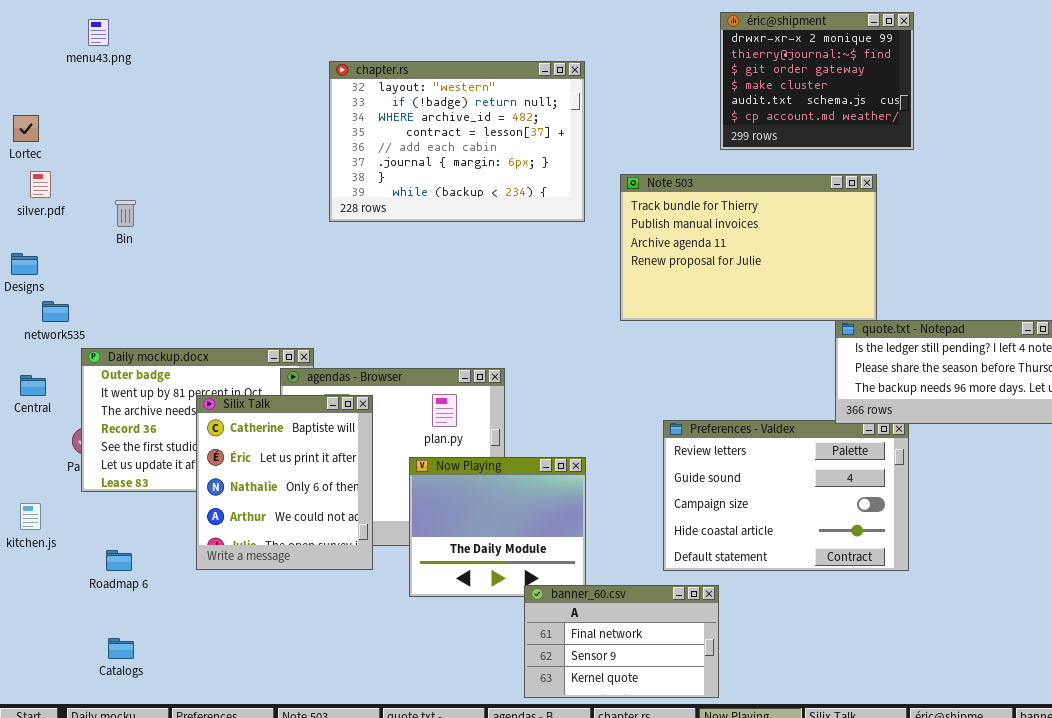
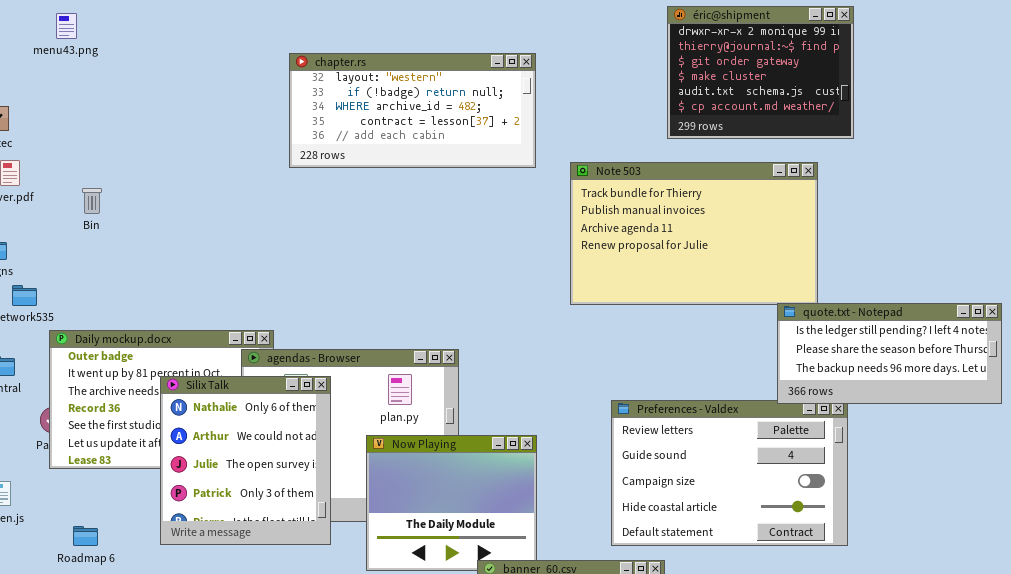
chapter.rs: [329,61,585,222] -> [289,53,536,168], resized
Silix Talk: [196,395,373,570] -> [160,376,331,545], scrolled down 2 rows

